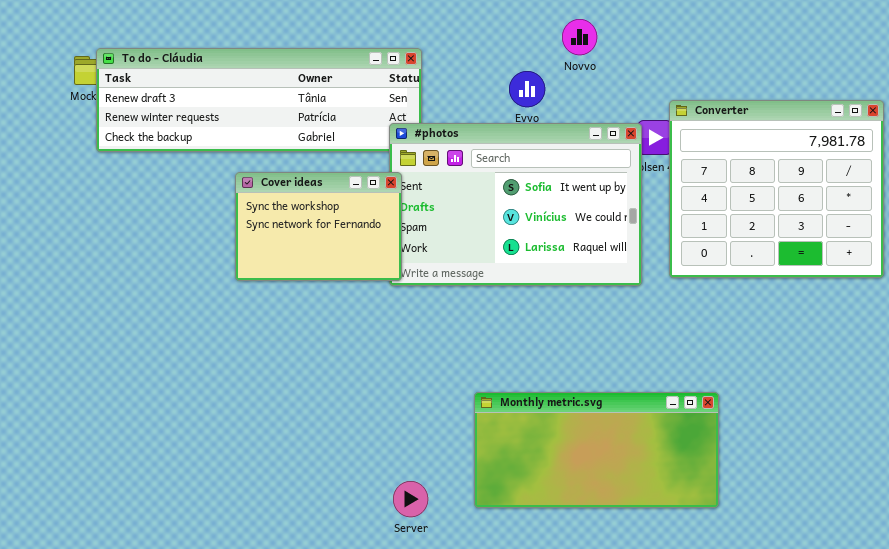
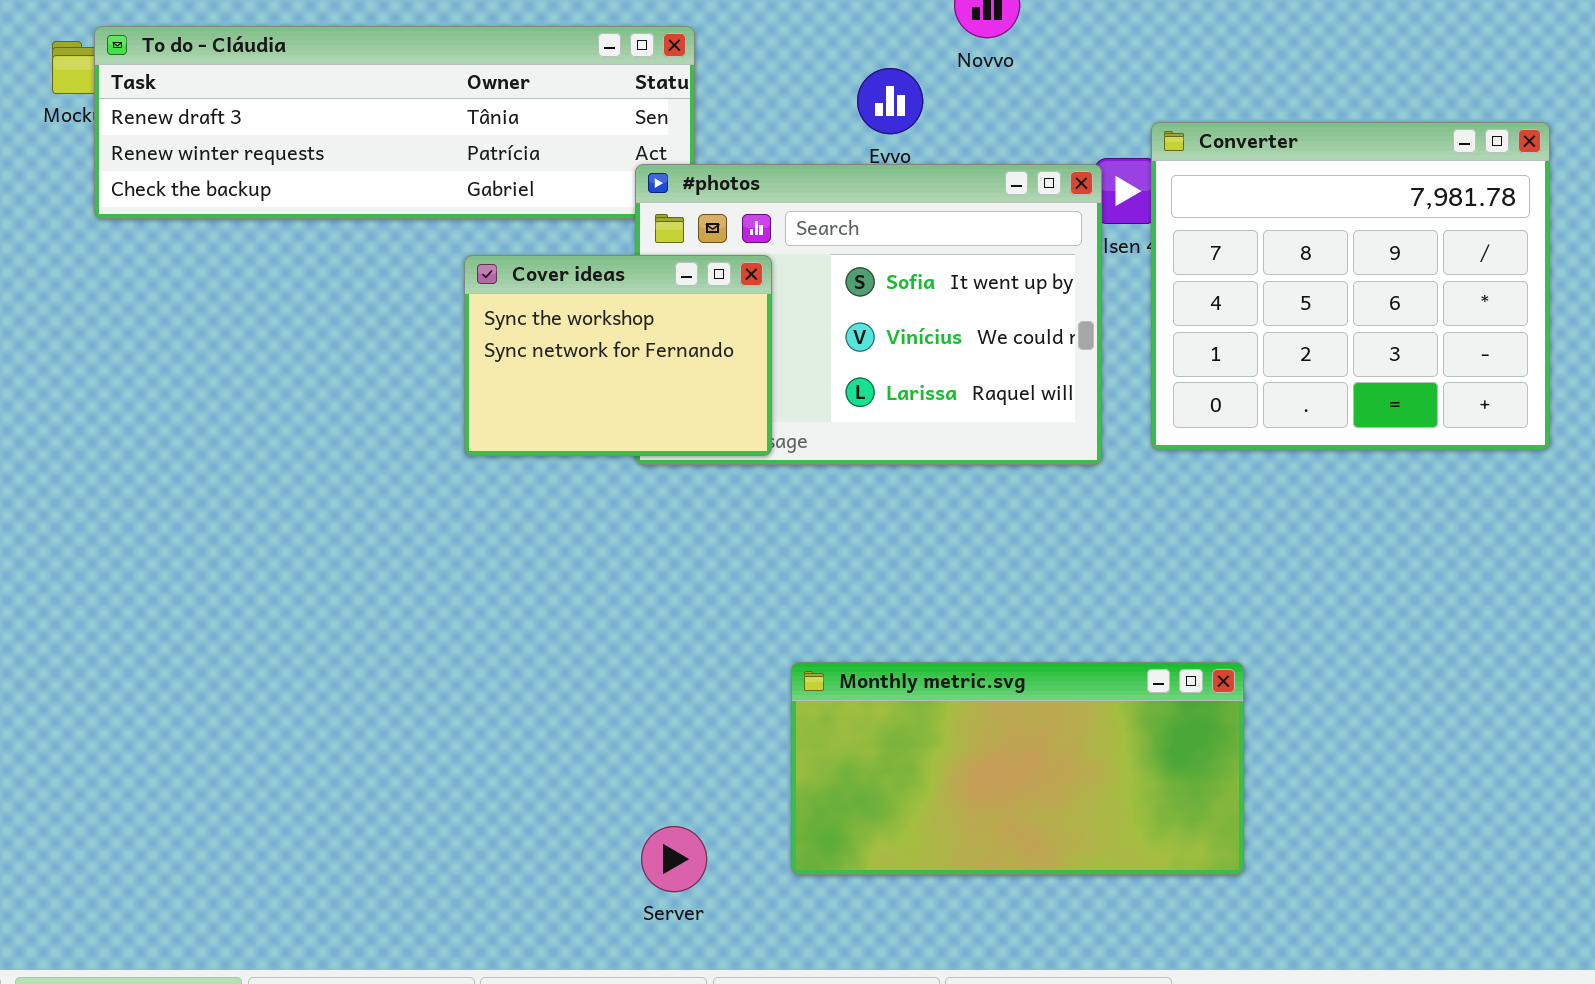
Cover ideas: [235,172,402,281] -> [464,255,772,456], moved

